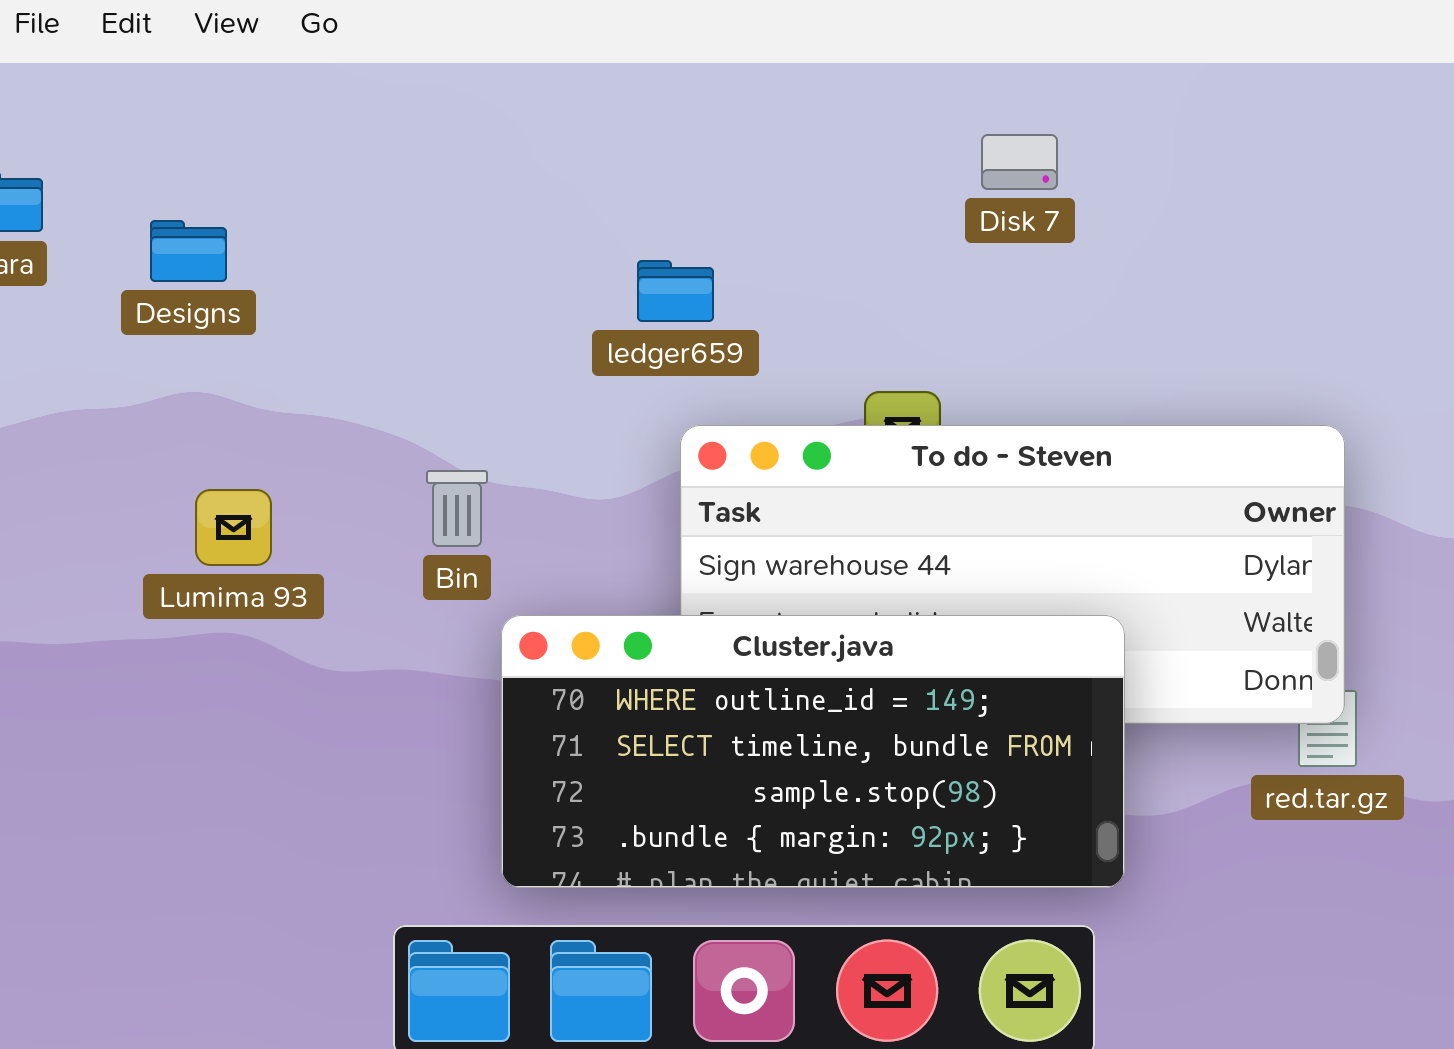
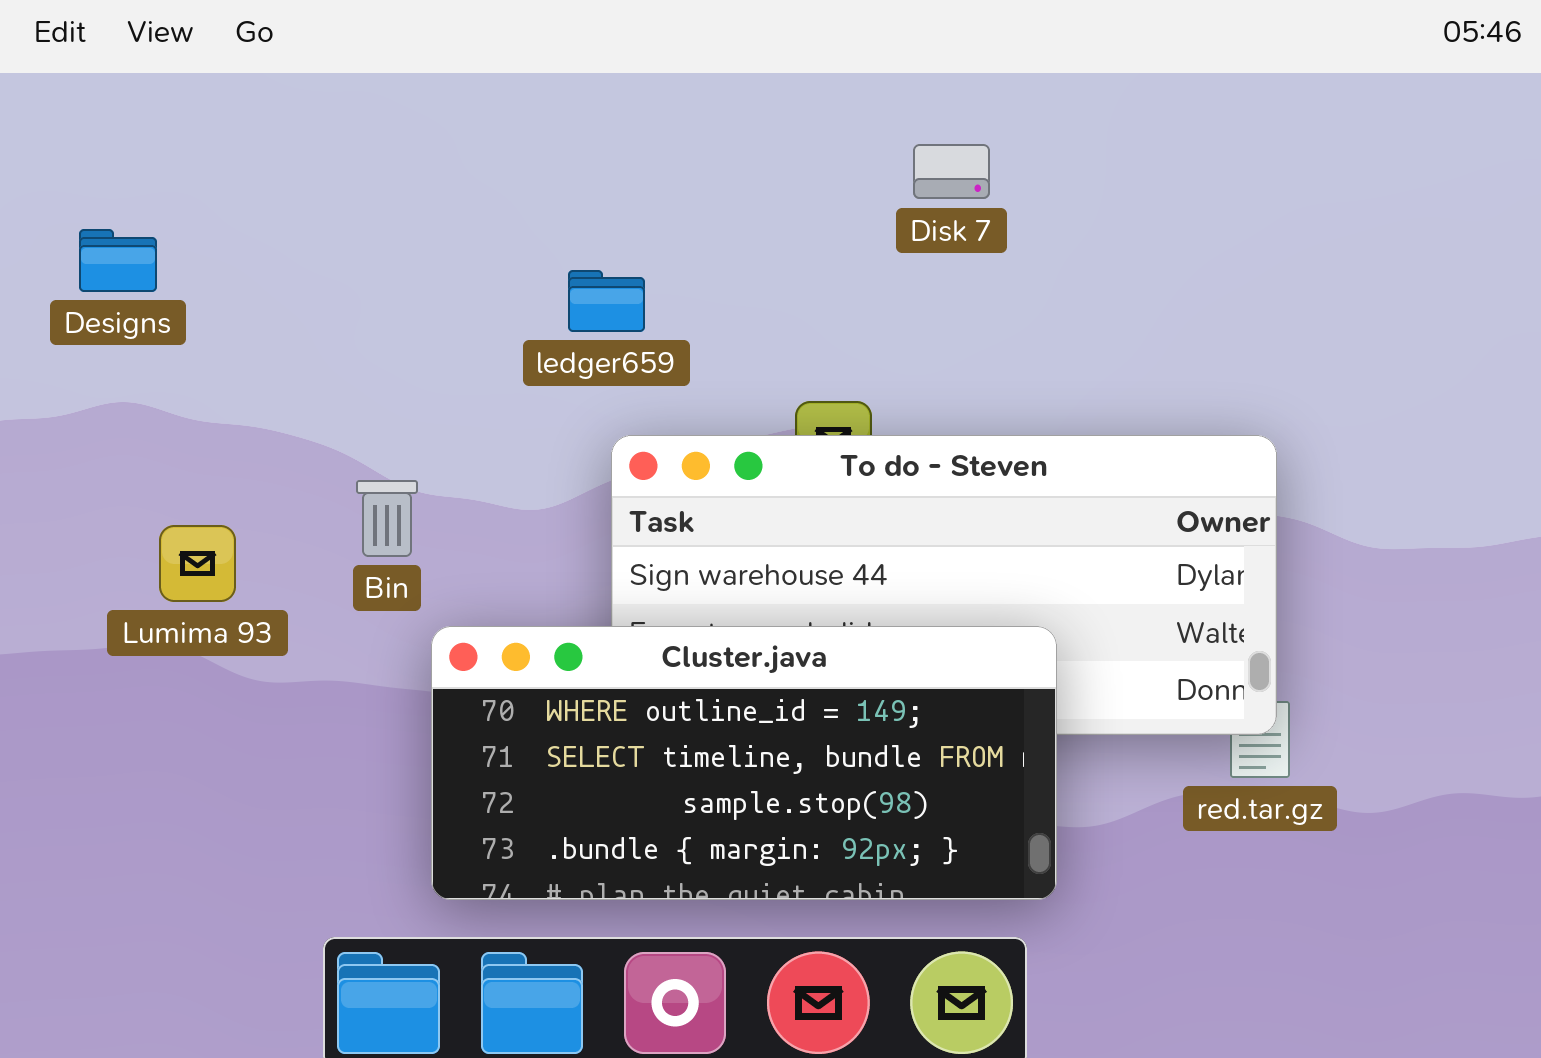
Lumima 93: [195,489,272,566] -> [159,525,236,602], moved

